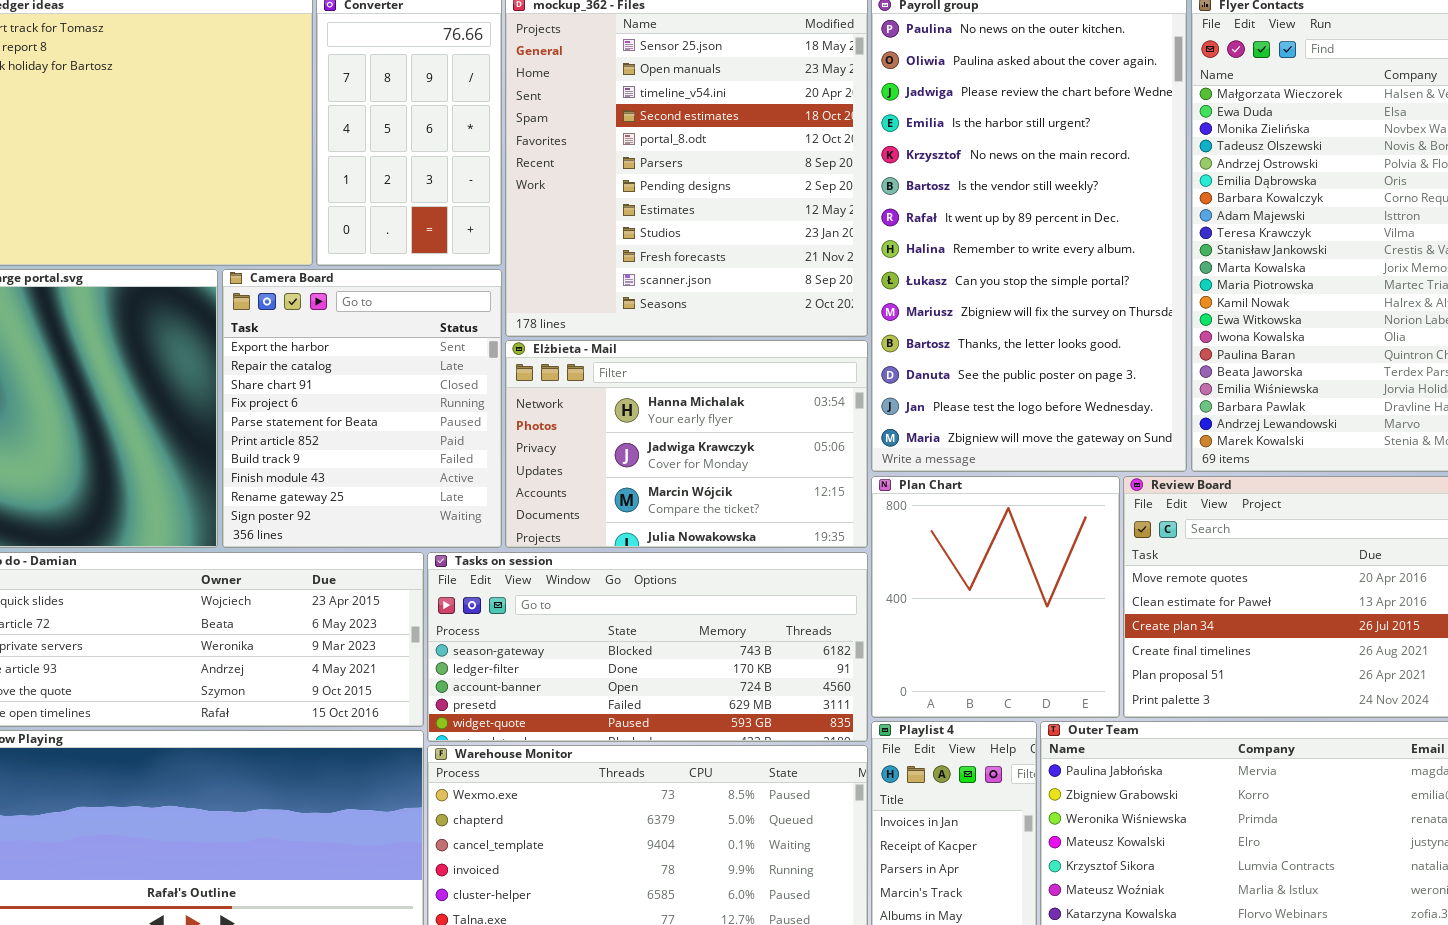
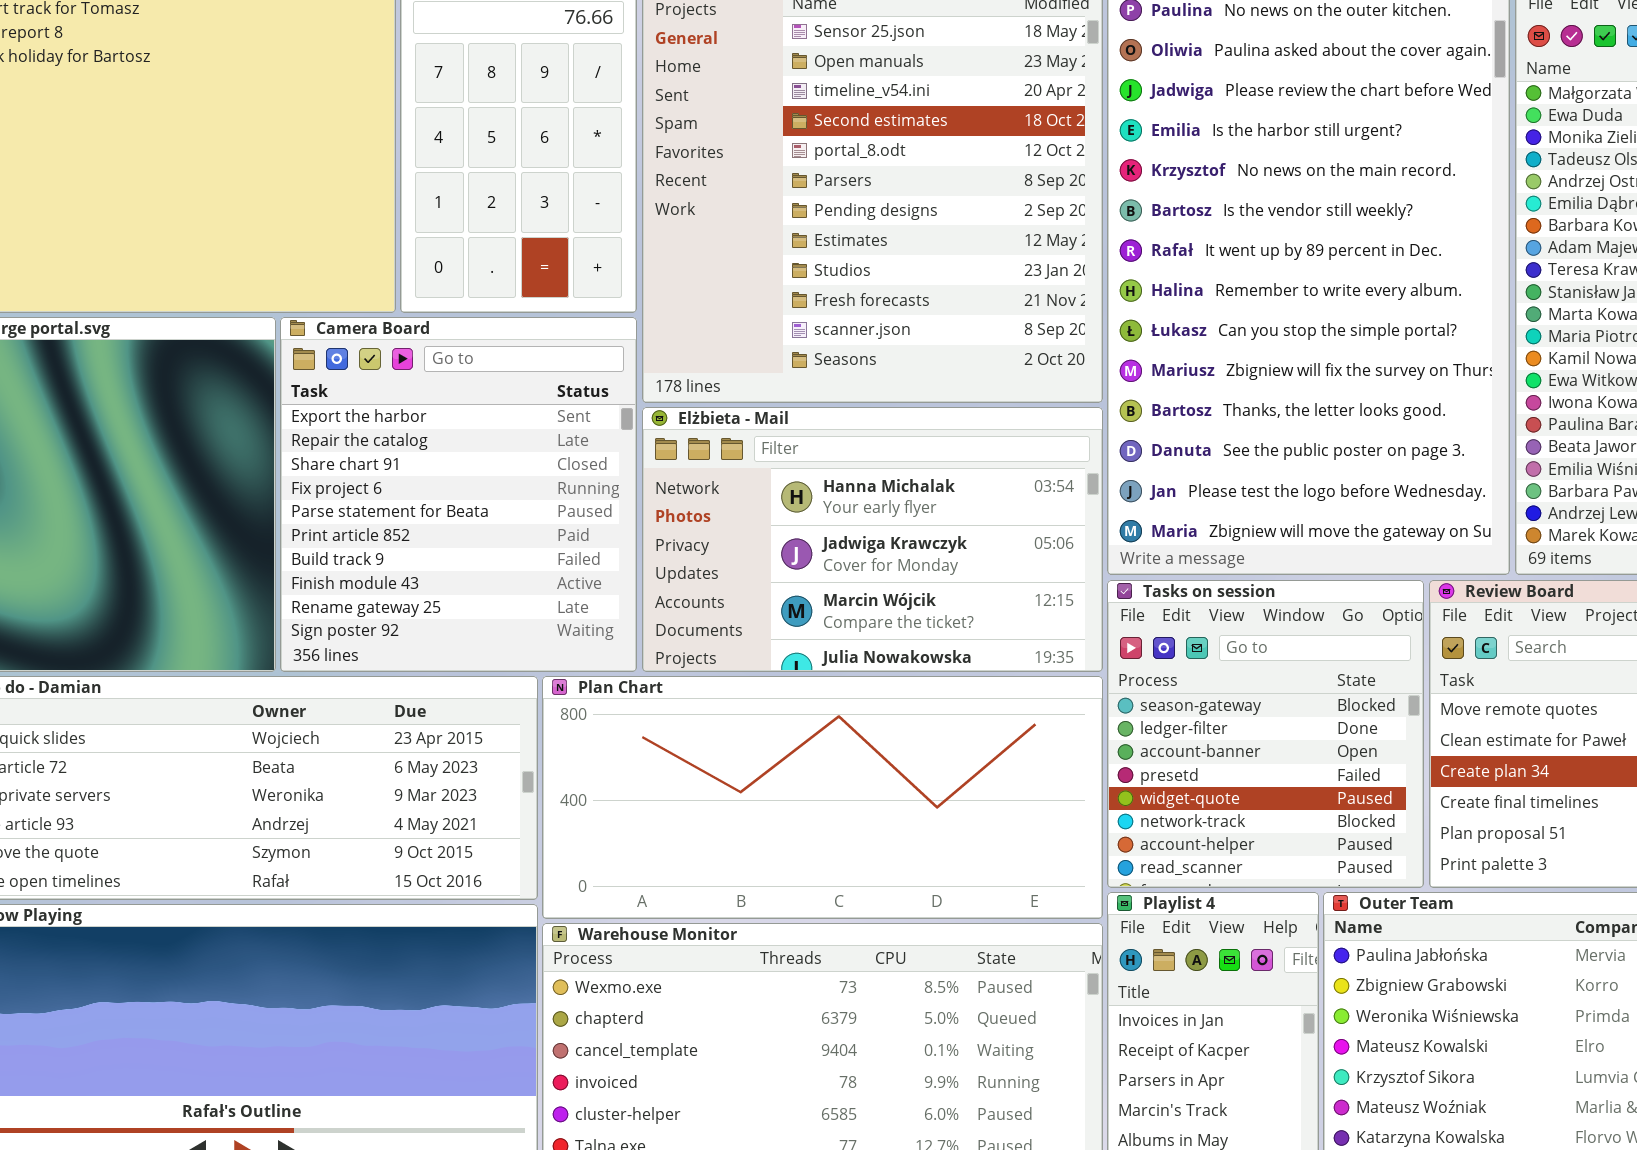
Plan Chart: [871,476,1120,718] -> [542,676,1103,919], moved, resized
Tasks on session: [427,552,868,742] -> [1107,580,1424,888], moved, resized

